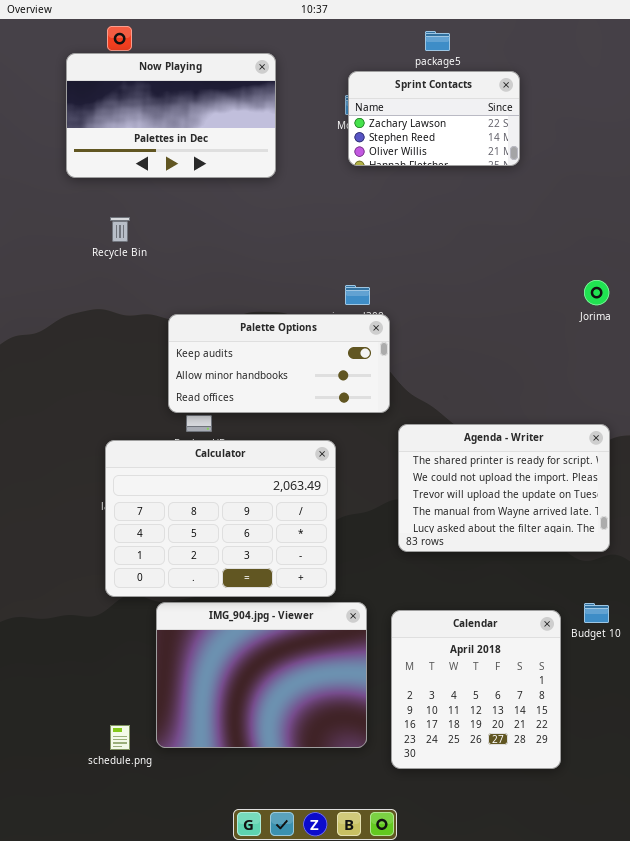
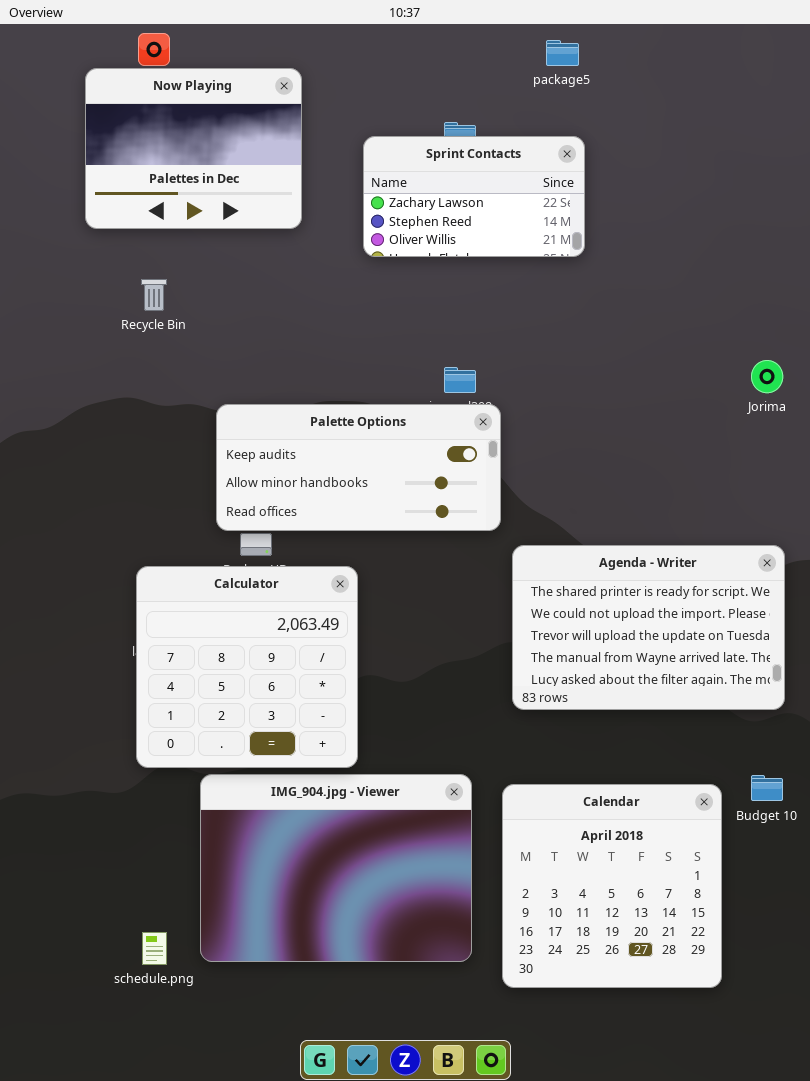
Now Playing: [66,53,276,178] -> [85,68,302,229], resized
Sprint Contacts: [348,71,520,166] -> [363,136,585,257], moved
Calculator: [105,440,336,597] -> [136,566,358,768], resized

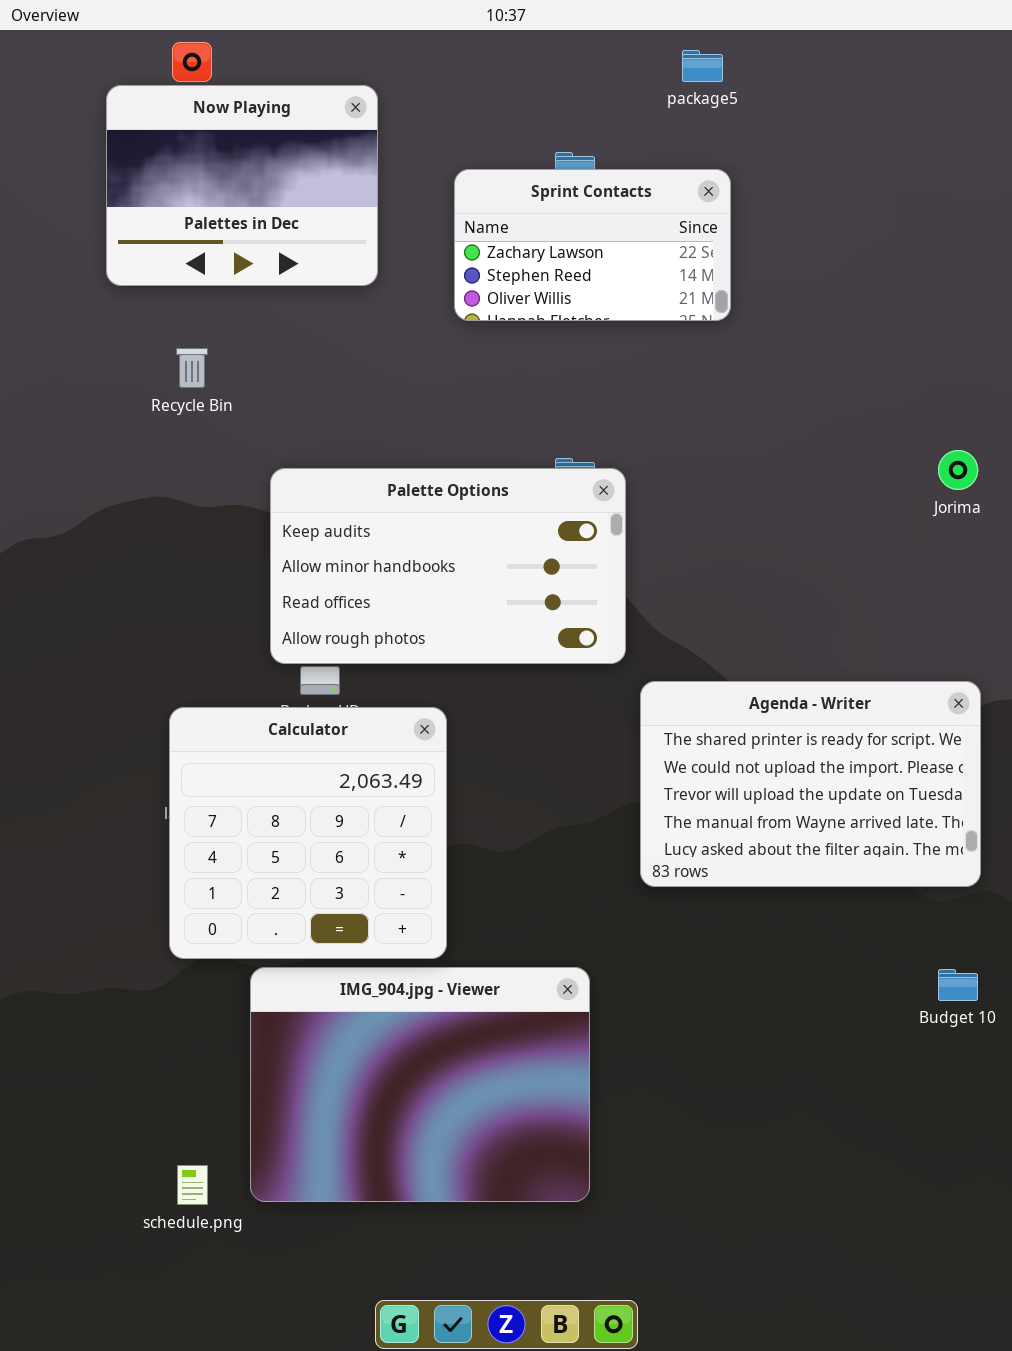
Palette Options: [216,404,501,531] -> [270,468,626,664], resized
Calendar: [502,784,722,988] -> none, closed

